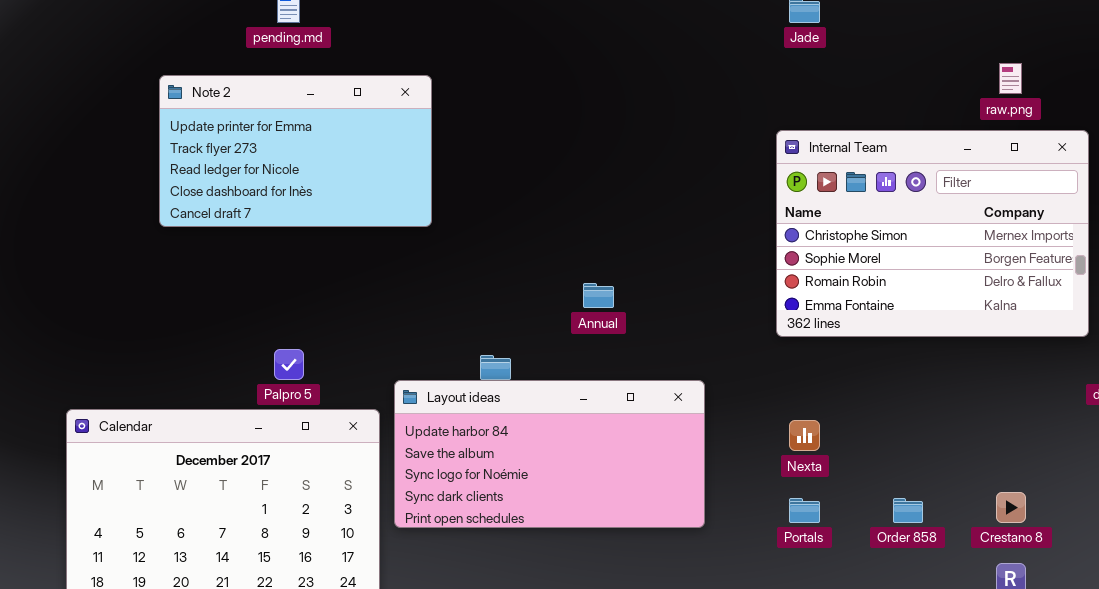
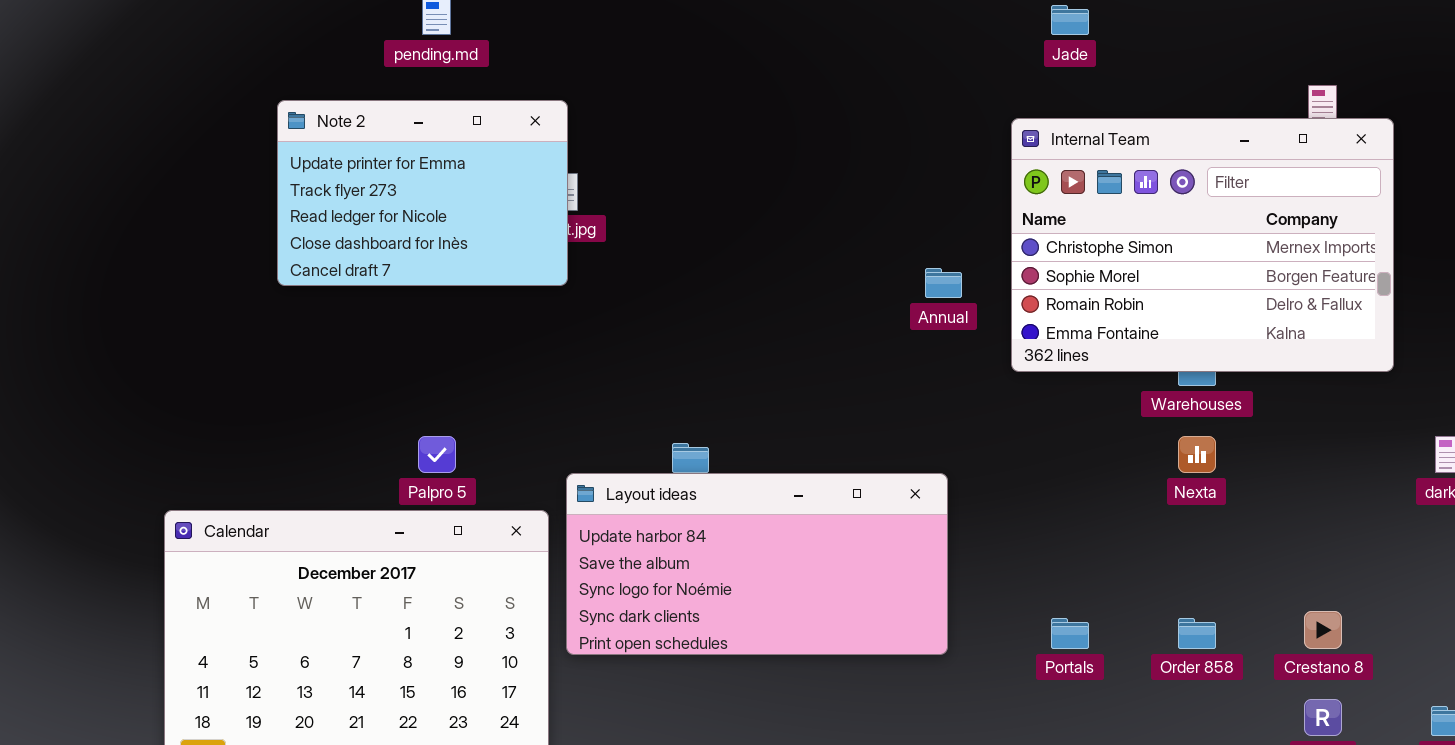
Note 2: [159,75,432,227] -> [277,100,568,286], resized
Internal Team: [776,130,1089,337] -> [1011,118,1394,372], moved
Annual: [583,283,614,308] -> [925,268,962,298], moved
Nexta: [789,420,820,451] -> [1178,436,1216,473], moved

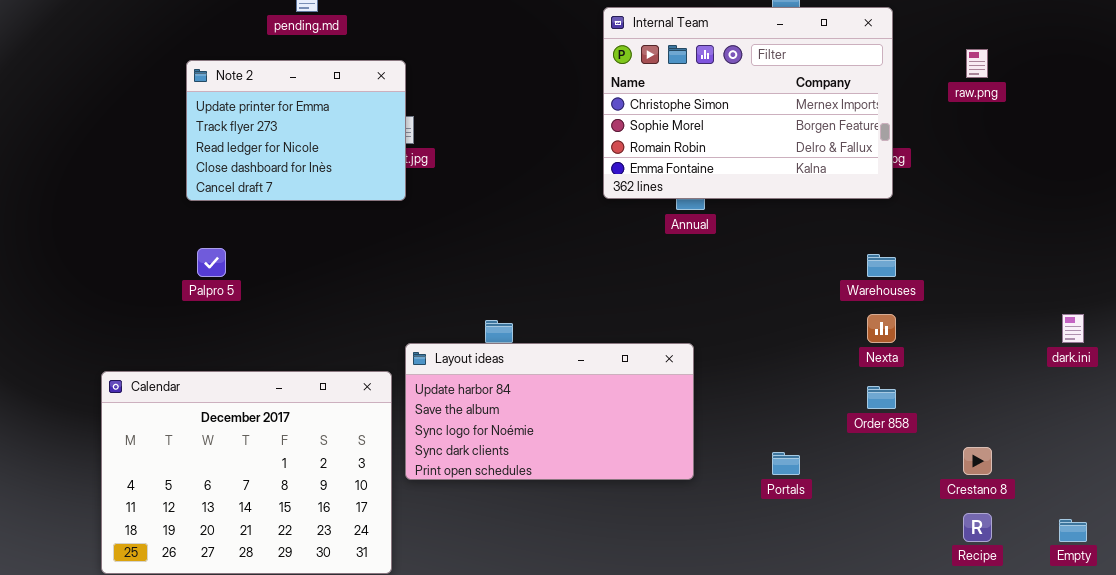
Internal Team: [1011,118,1394,372] -> [603,7,893,199], moved
Palpro 5: [418,436,456,473] -> [197,248,226,277], moved
Order 858: [1178,618,1216,649] -> [867,386,896,409], moved

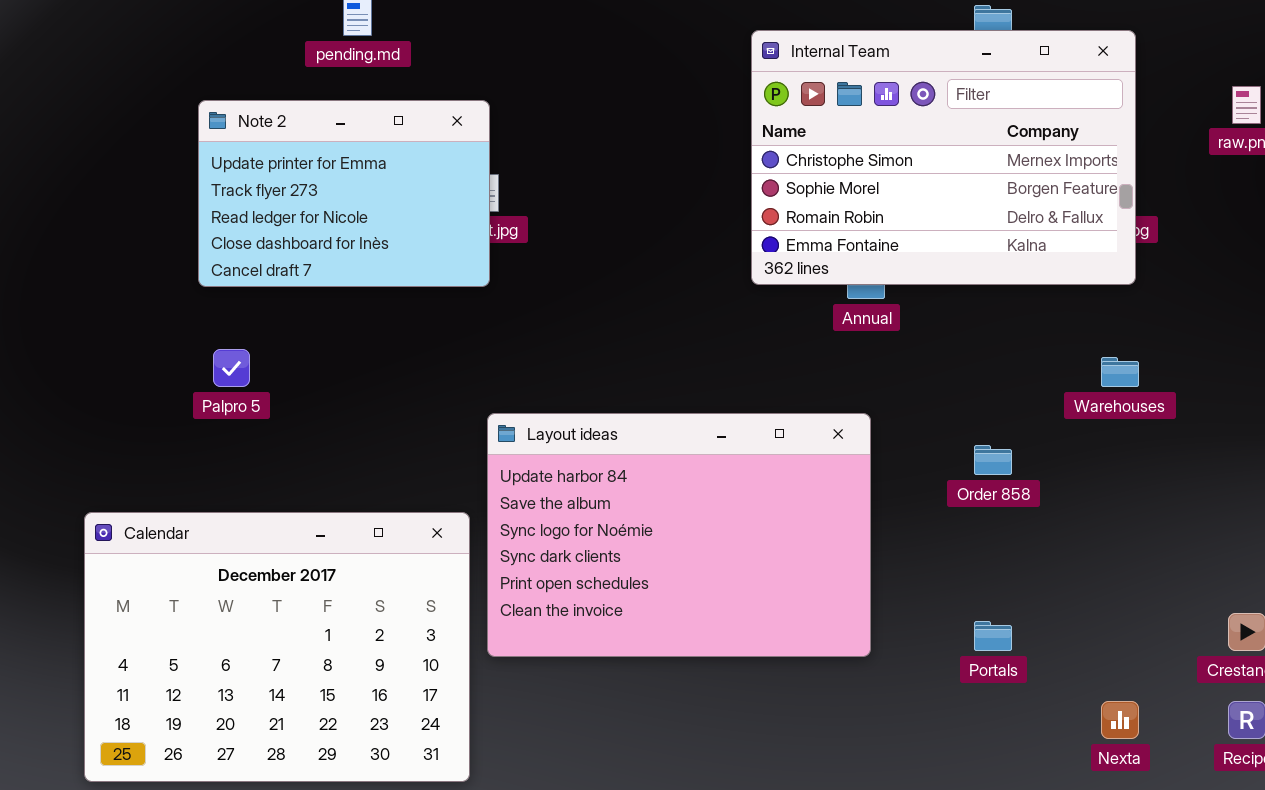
Nexta: [867,314,896,343] -> [1101,701,1139,739], moved
Layout ideas: [405,343,694,480] -> [487,413,871,657], resized
Order 858: [867,386,896,409] -> [974,445,1012,475], moved

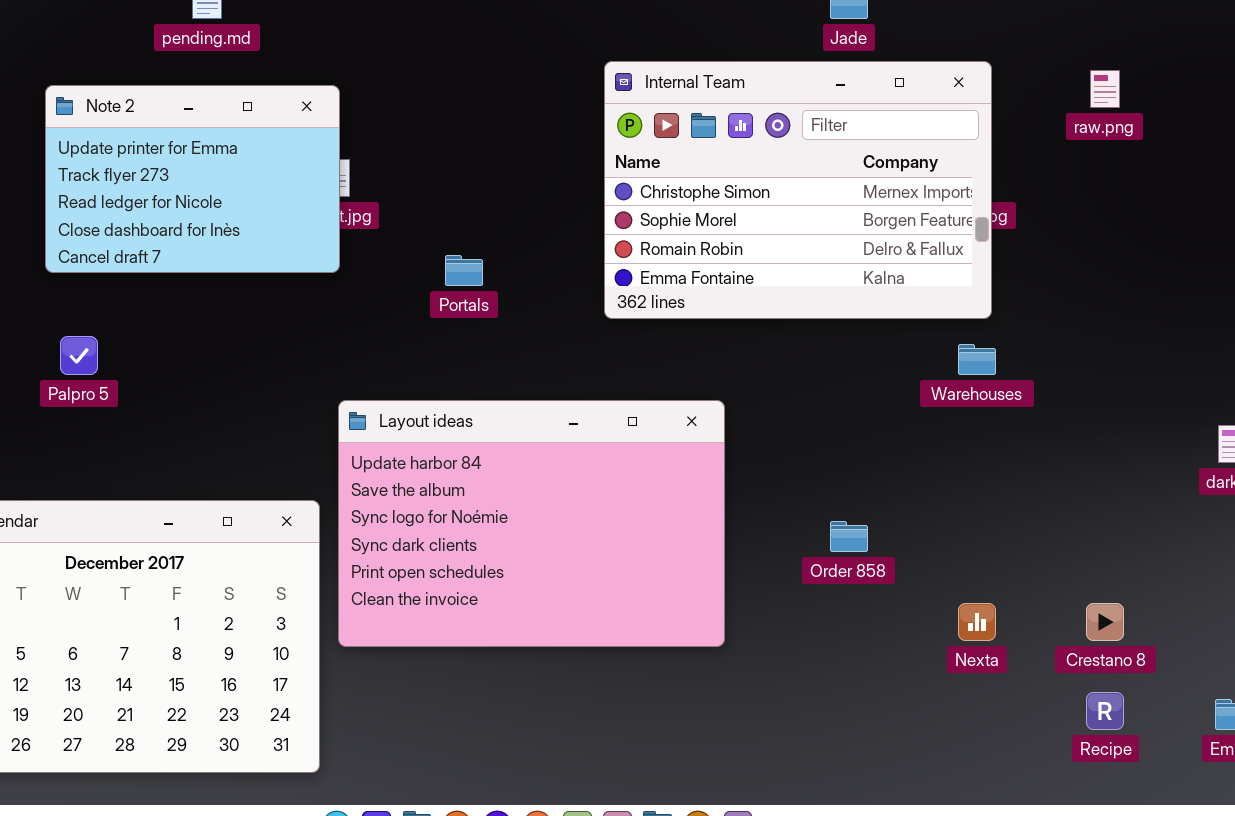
Internal Team: [751,30,1136,285] -> [604,61,992,319], moved
Order 858: [974,445,1012,475] -> [830,521,868,552], moved
Portals: [974,621,1012,651] -> [445,255,483,286], moved
Nexta: [1101,701,1139,739] -> [958,603,996,641], moved

